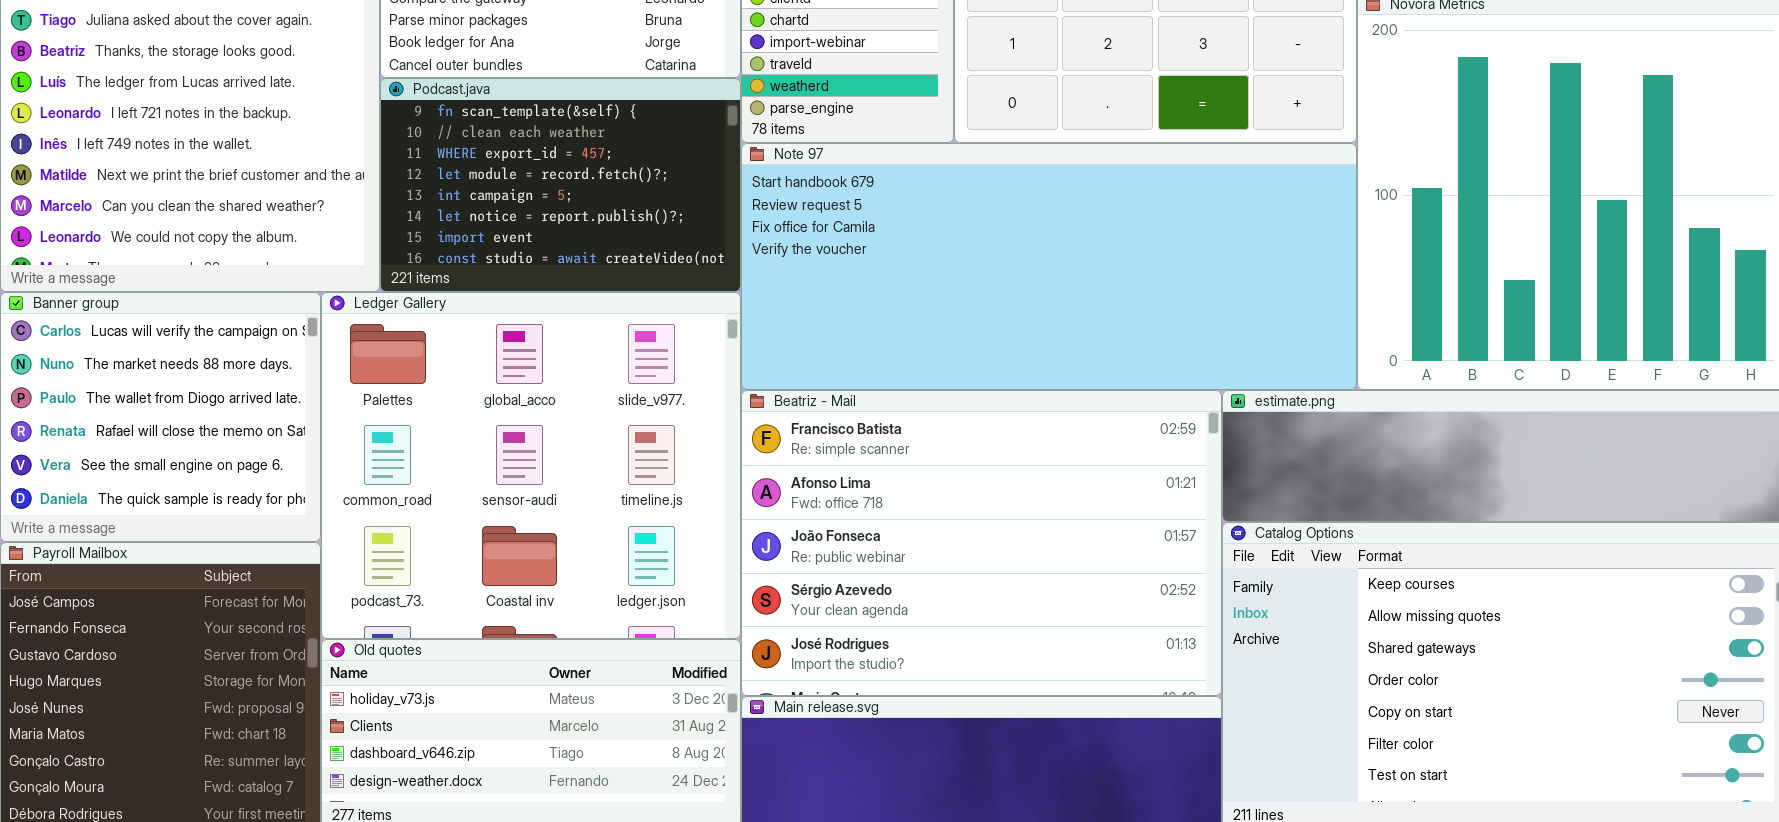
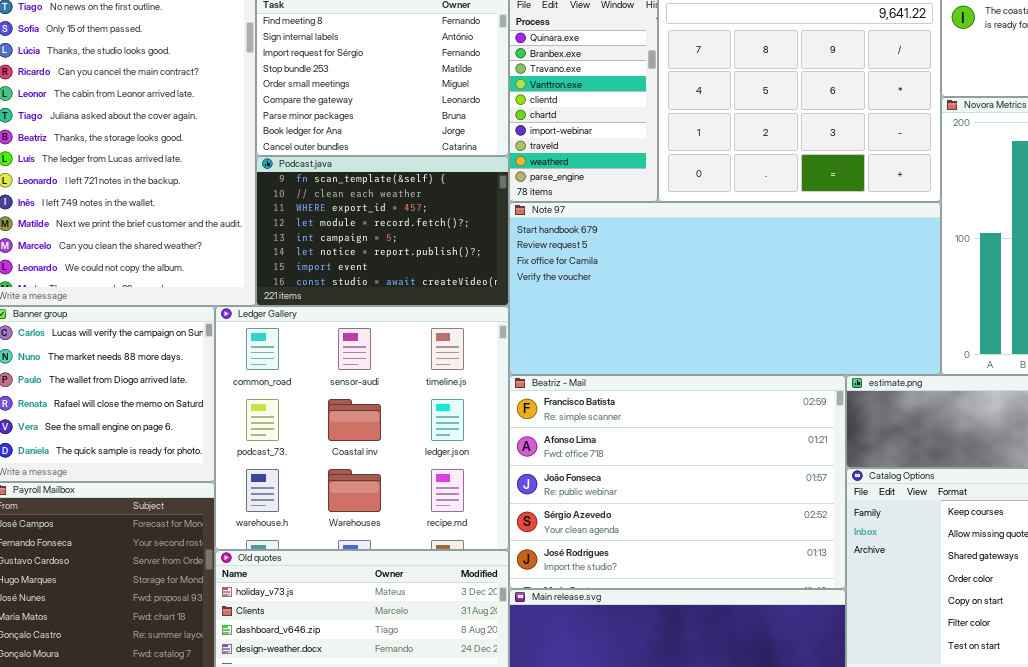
Ledger Gallery: [321,292,741,639] -> [215,306,509,550], scrolled down 1 row

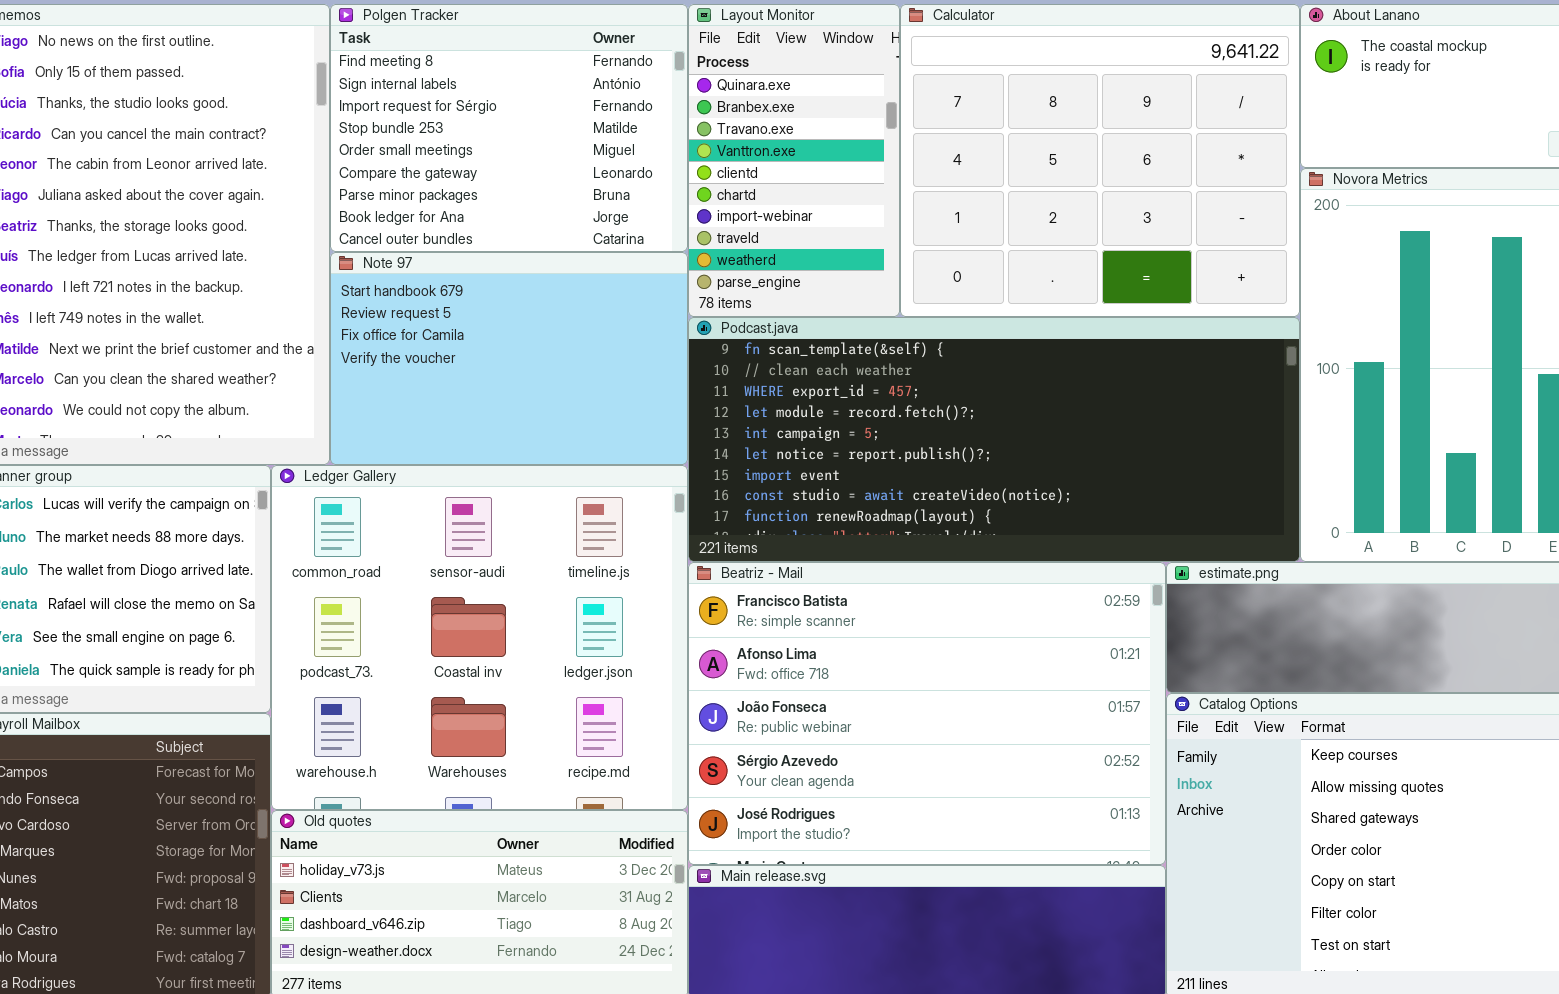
Podcast.java: [256,156,509,306] -> [688,317,1300,562], moved, resized
Note 97: [509,202,941,375] -> [330,252,688,465], moved, resized

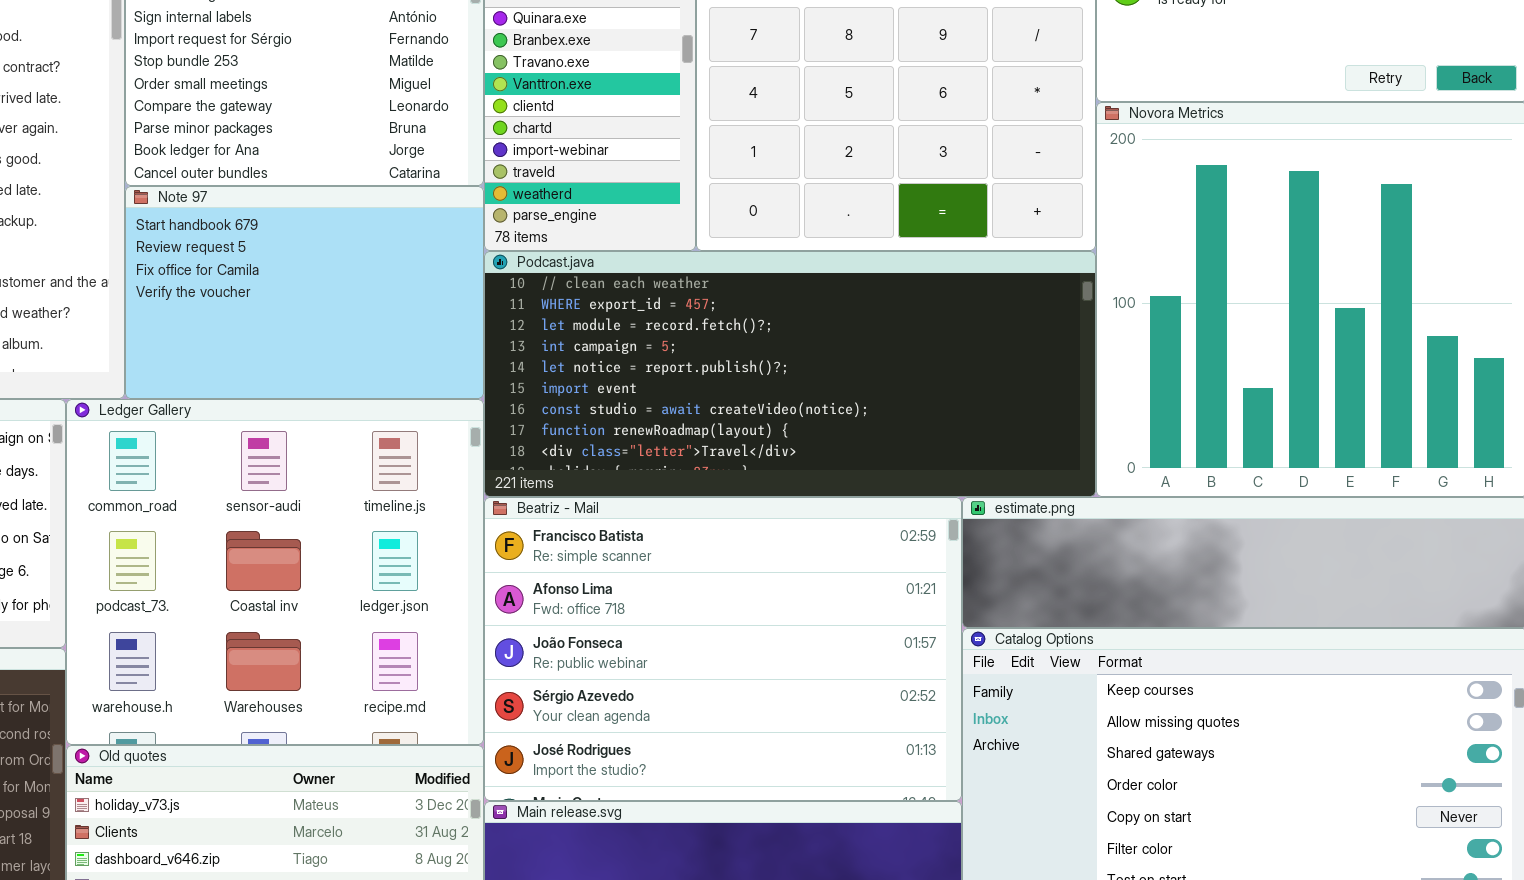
Podcast.java: [688,317,1300,562] -> [484,251,1096,497], scrolled down 1 row

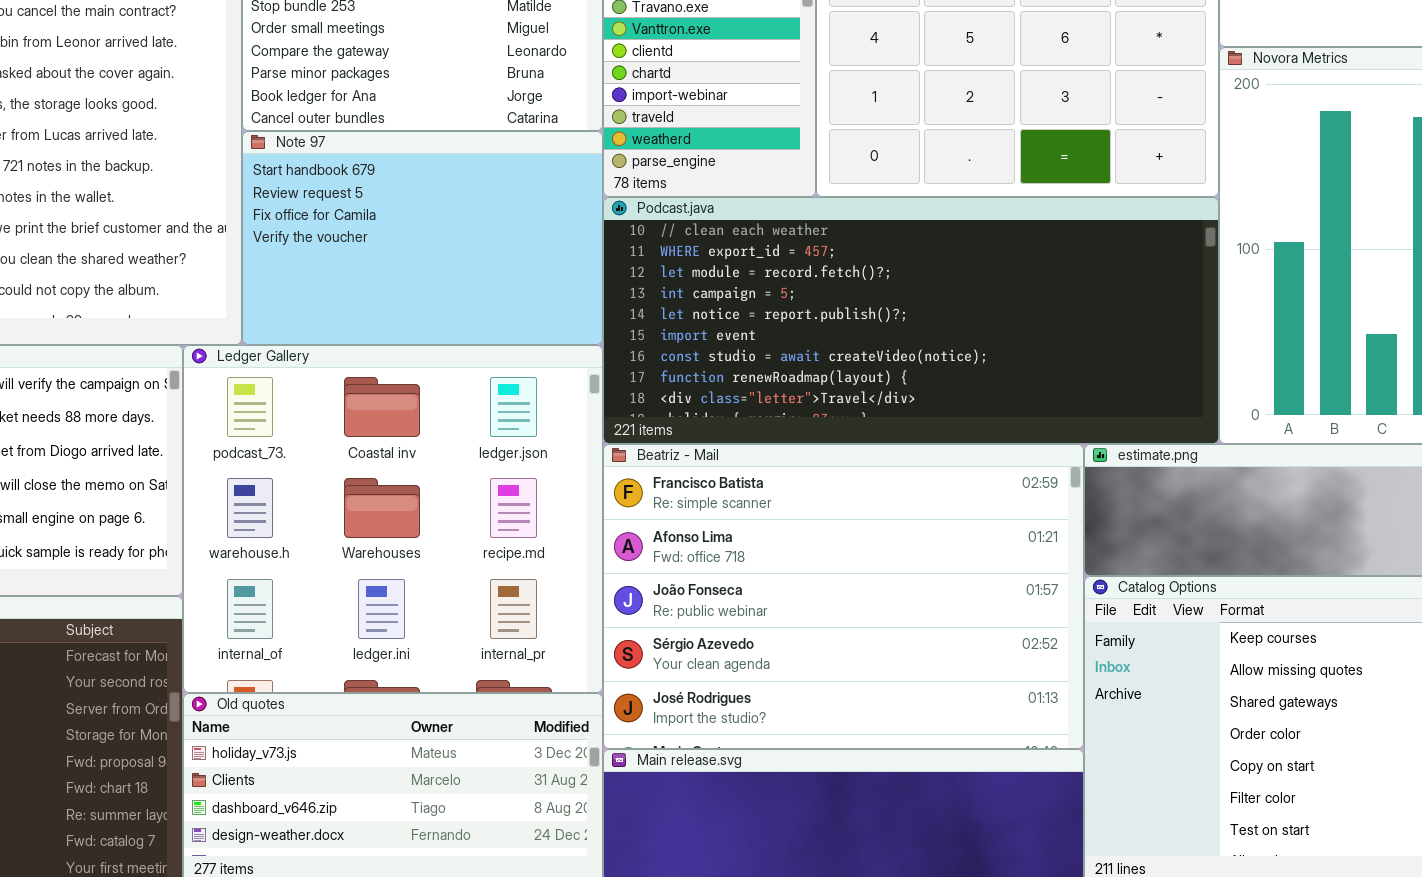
Ledger Gallery: [66,399,484,745] -> [183,345,603,693], scrolled down 1 row

